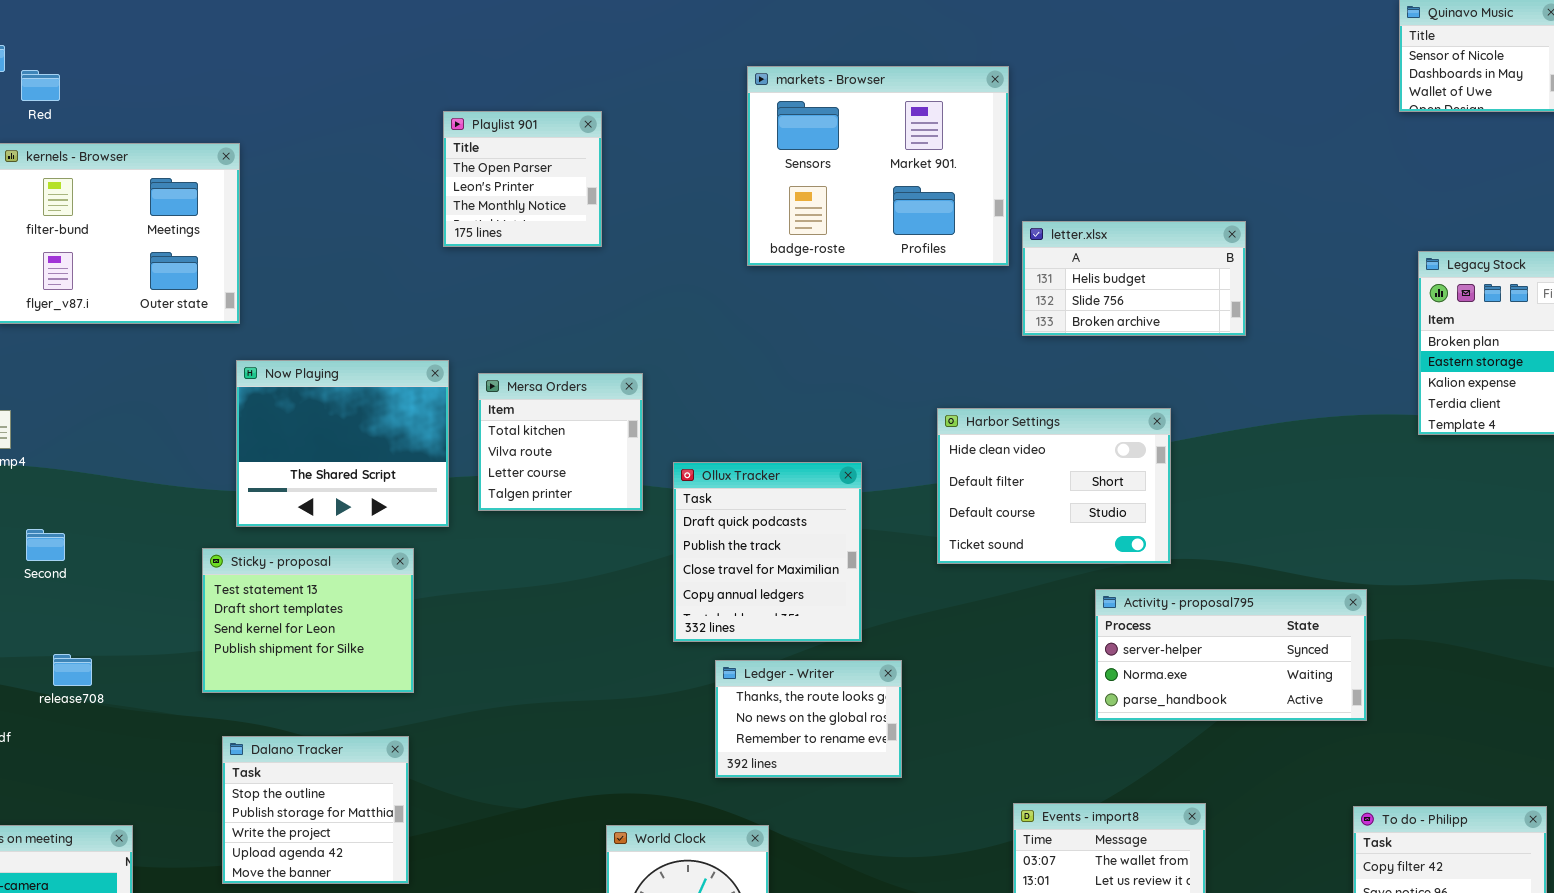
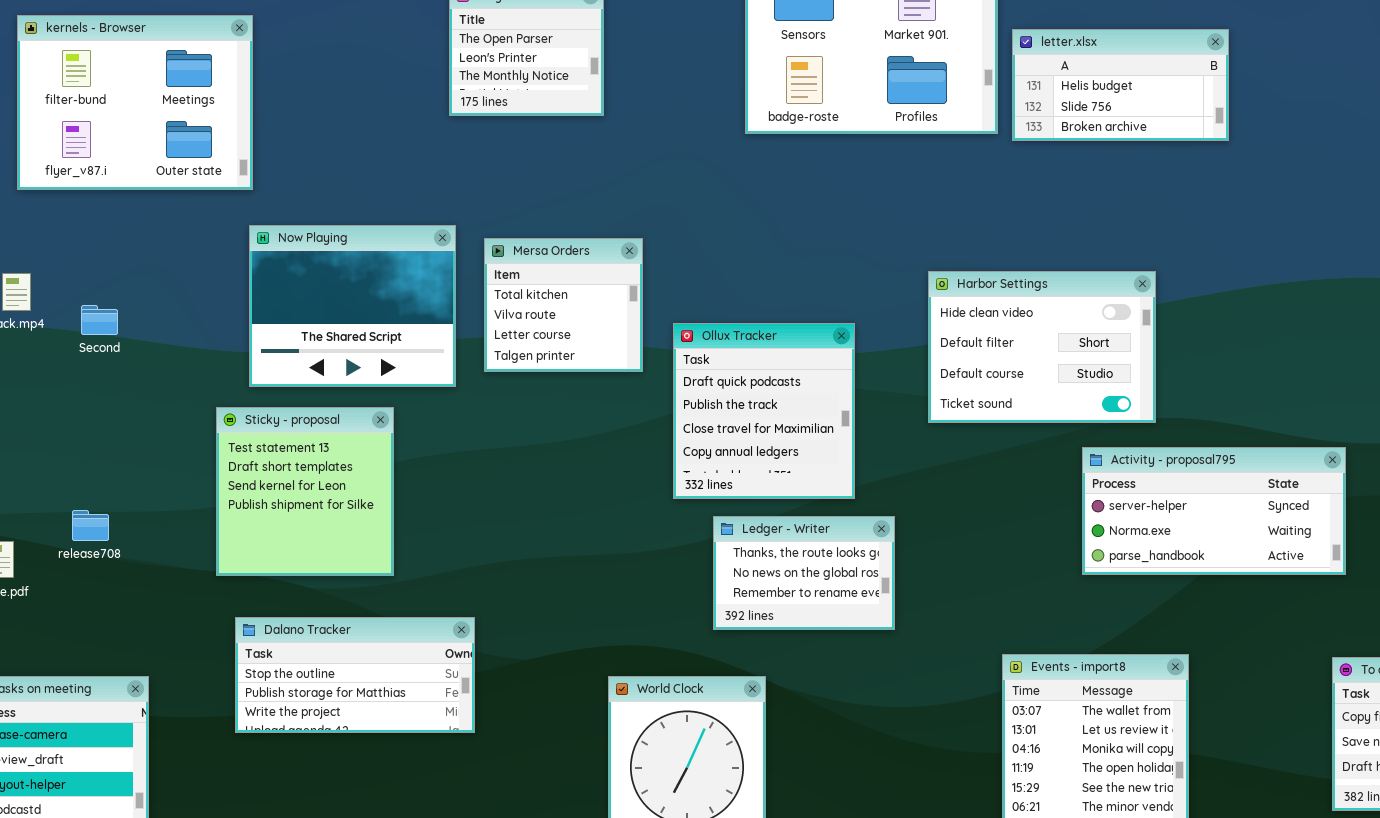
letter.xlsx: [1022,221,1246,336] -> [1012,29,1229,141], moved
Second: [26,529,65,561] -> [81,305,118,335], moved
Sticky - proposal: [202,548,414,693] -> [216,407,394,576], resized
Dalano Tracker: [222,736,409,884] -> [235,617,475,733], resized

